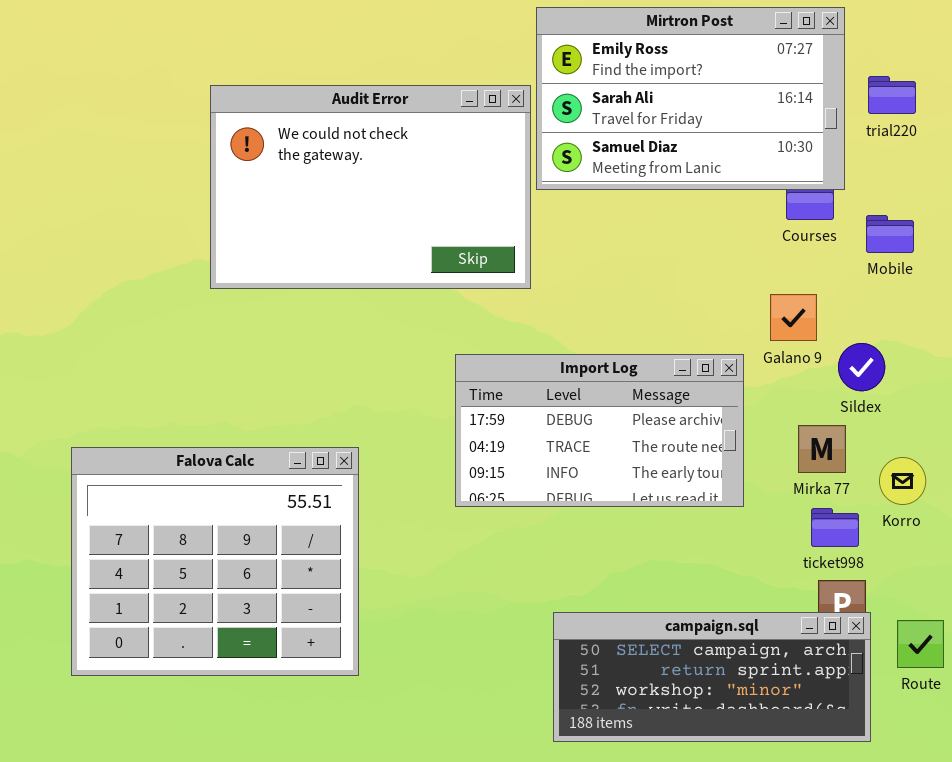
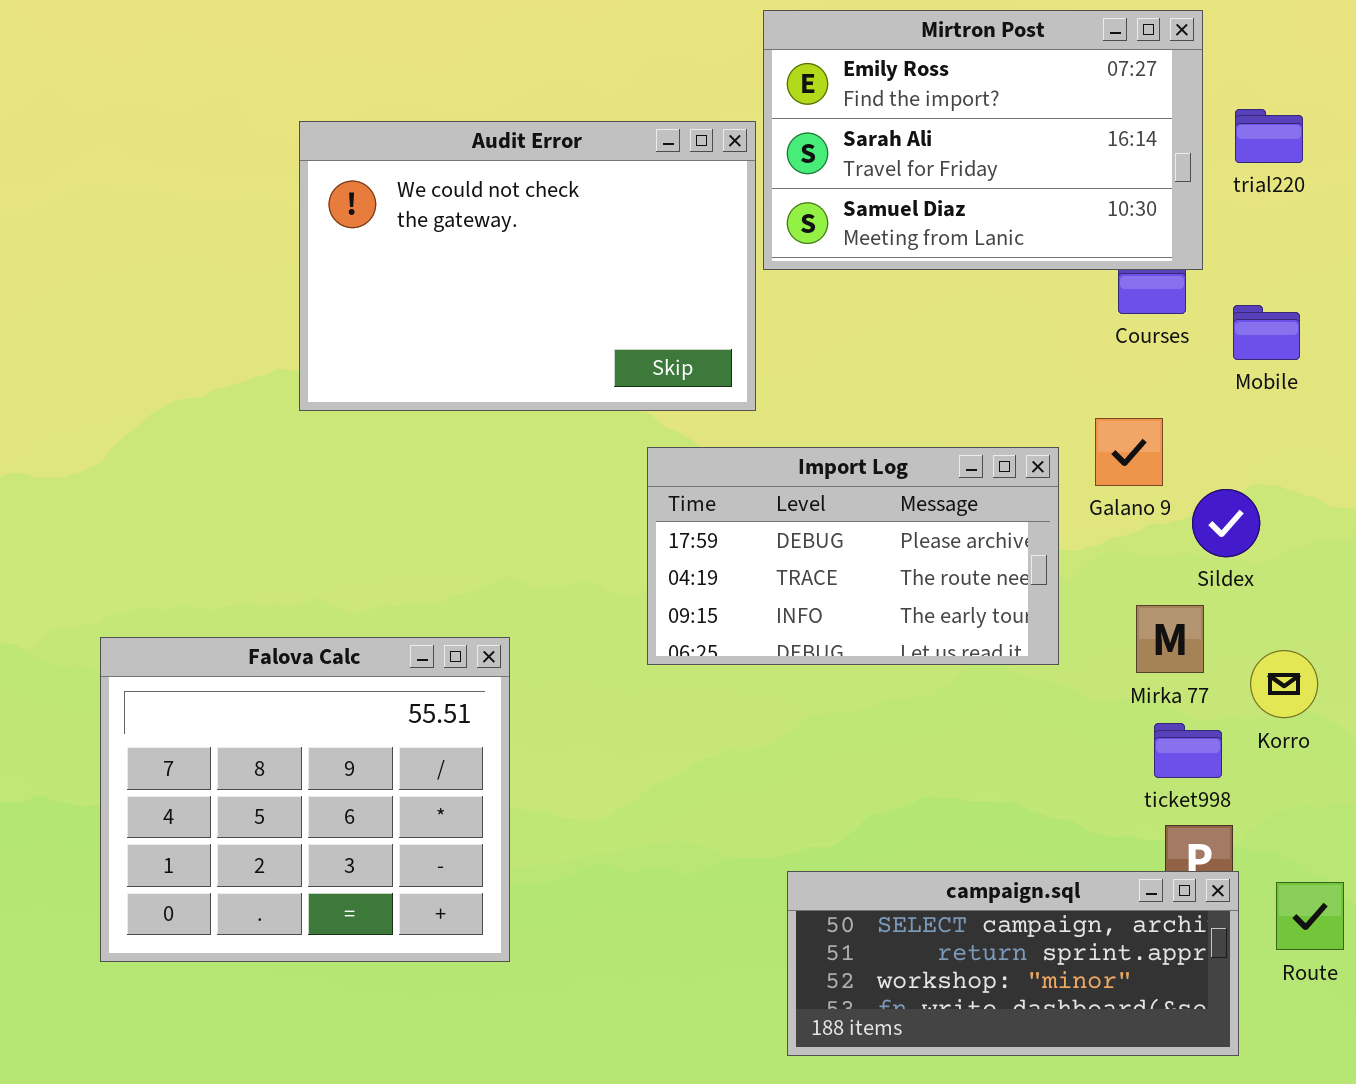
Import Log: [455,354,744,507] -> [647,447,1059,665], moved

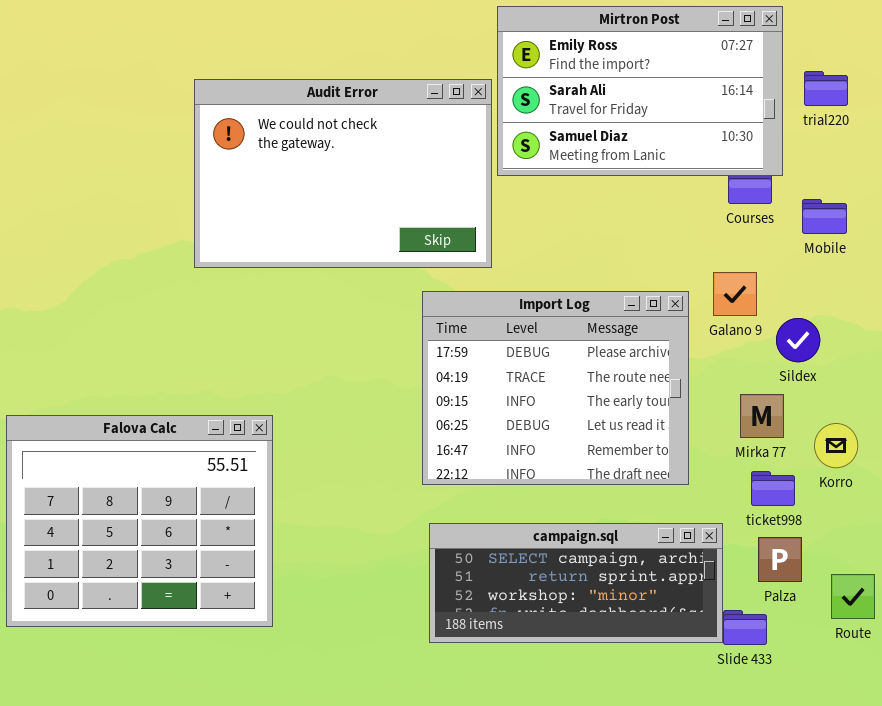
Import Log: [647,447,1059,665] -> [422,291,689,485], resized
Falova Calc: [100,637,510,962] -> [6,415,273,627], moved
campaign.sql: [787,871,1239,1056] -> [429,523,723,643], moved

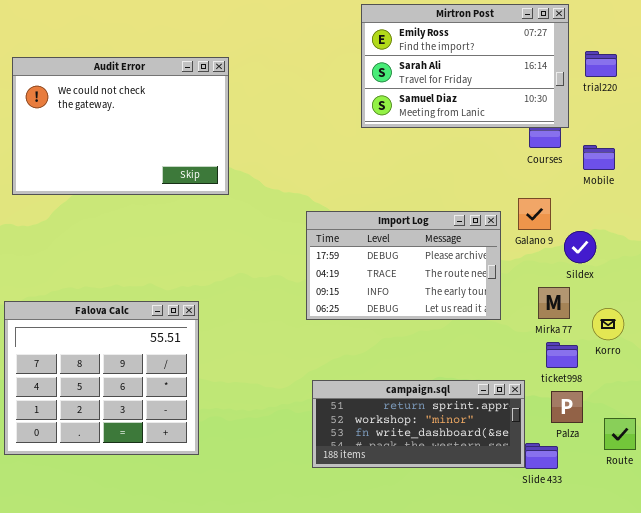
Audit Error: [194,79,492,268] -> [12,57,229,195], moved
Import Log: [422,291,689,485] -> [306,211,501,320], resized
campaign.sql: [429,523,723,643] -> [312,380,525,468], scrolled down 1 row

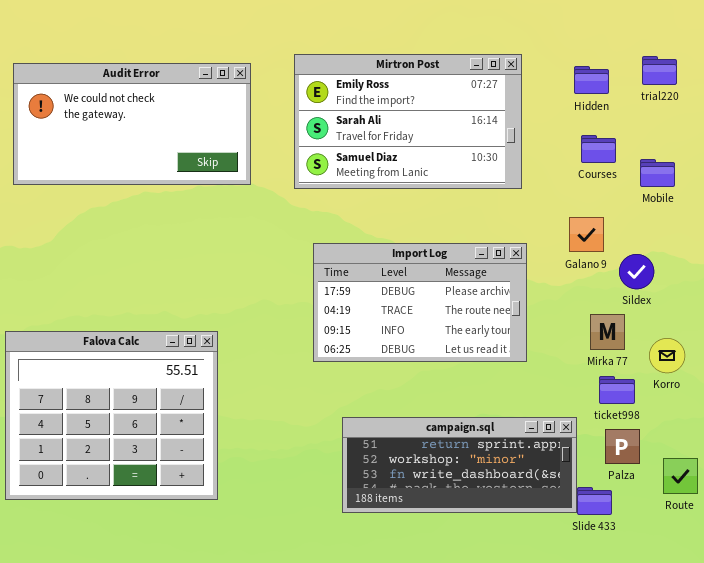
Mirtron Post: [361,4,569,128] -> [294,54,522,189], moved
Audit Error: [12,57,229,195] -> [13,63,251,185], resized
Import Log: [306,211,501,320] -> [313,243,527,362], moved

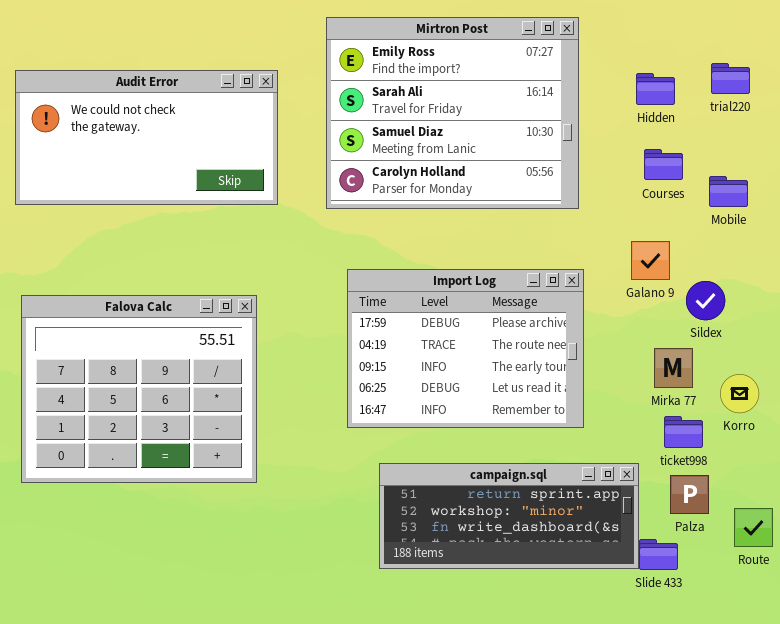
Mirtron Post: [294,54,522,189] -> [326,17,579,209], resized
Import Log: [313,243,527,362] -> [347,269,584,428], resized
Falova Calc: [5,331,218,500] -> [21,295,257,483], moved

